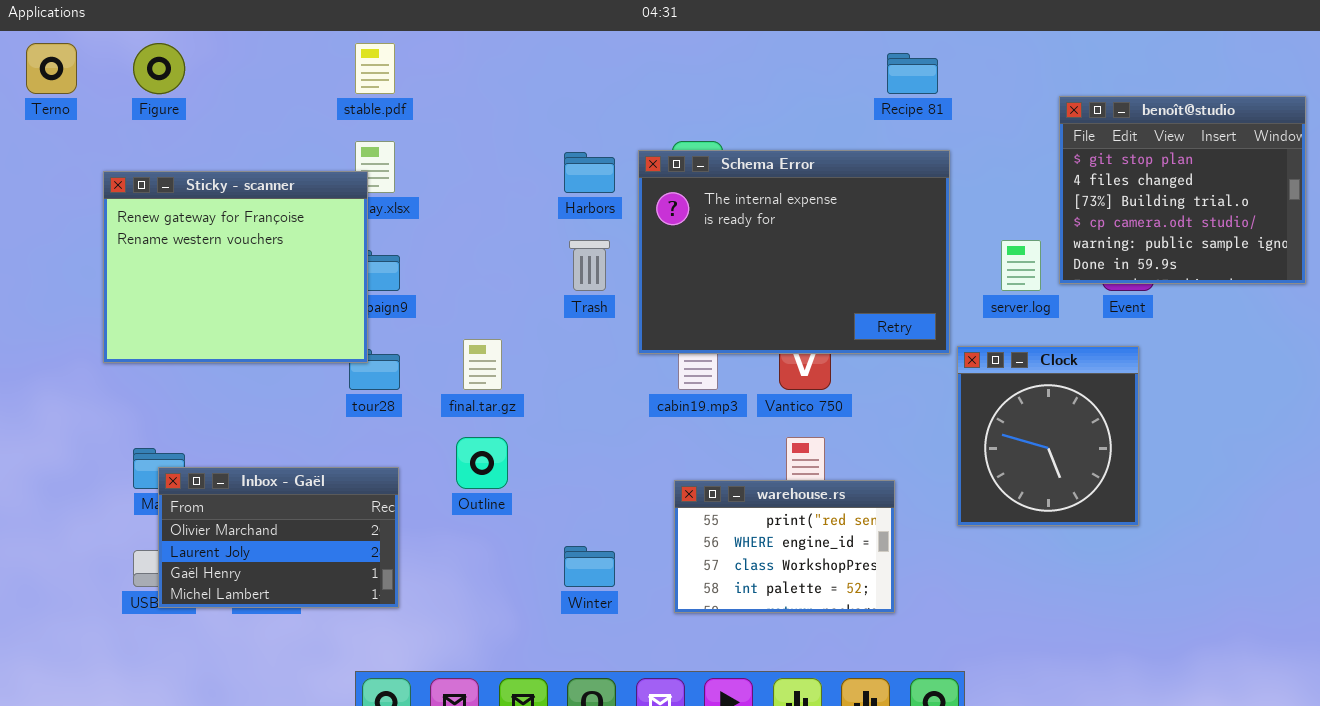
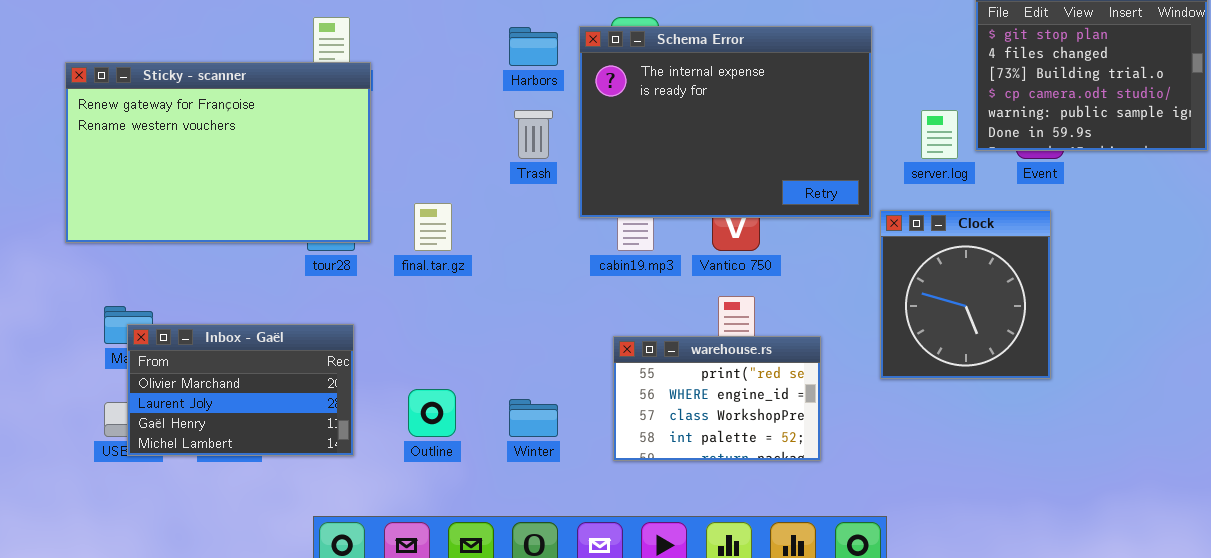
Sticky - scanner: [103,171,368,363] -> [65,62,371,243], moved, resized
Outline: [456,437,508,489] -> [408,389,456,437], moved

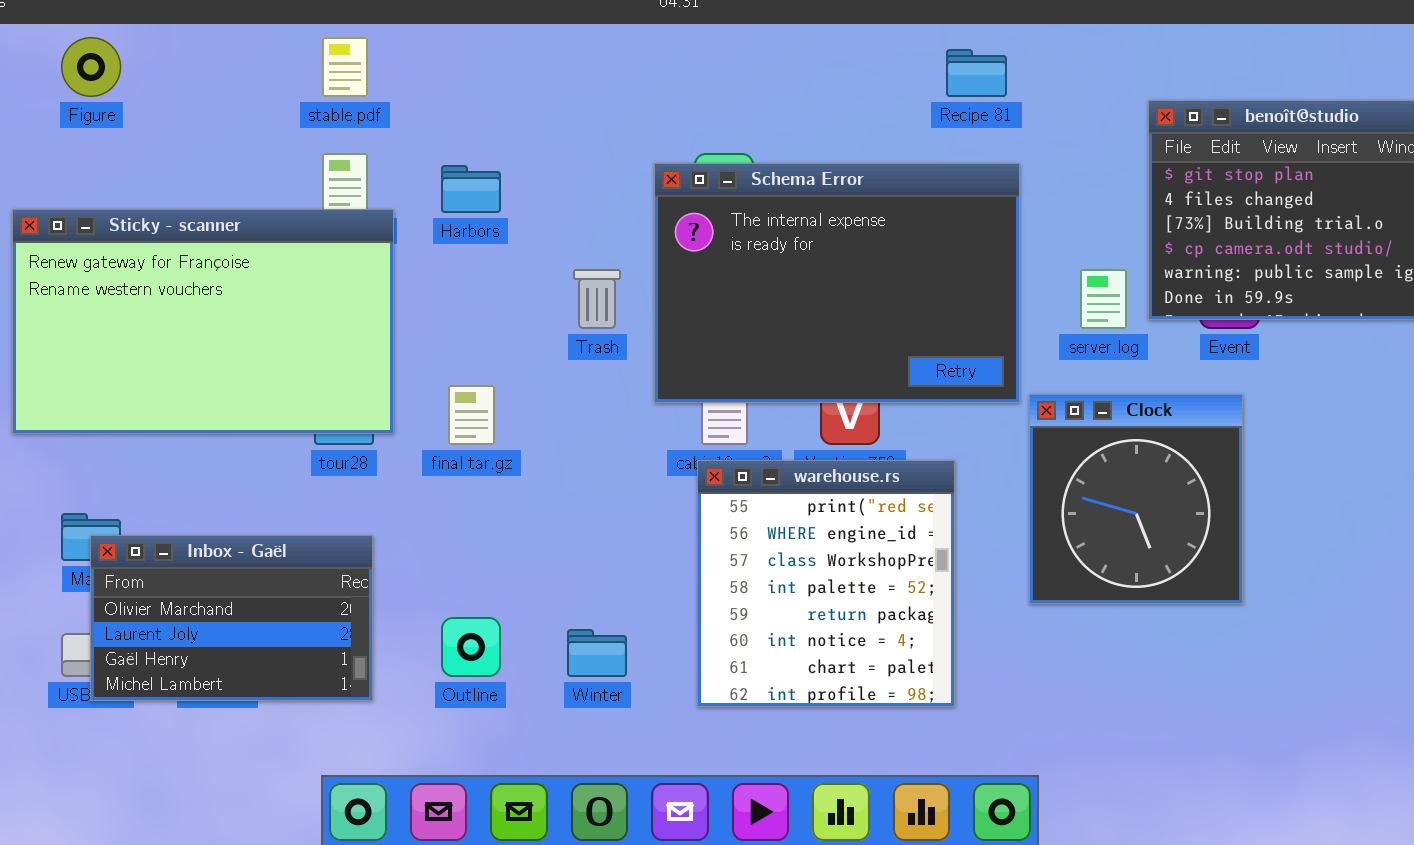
Harbors: [509,27,558,66] -> [441,165,501,213], moved
warehouse.rs: [613,336,821,461] -> [697,460,955,707], resized

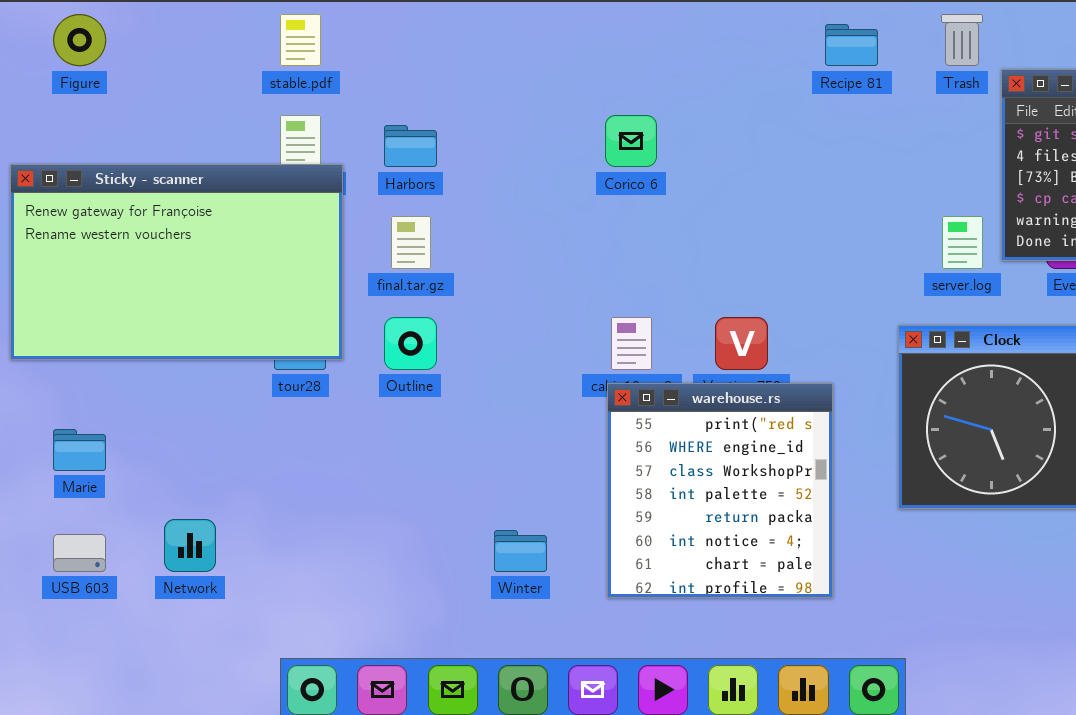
Schema Error: [654,163,1020,403] -> none, closed
Trash: [573,269,621,329] -> [941,14,983,66], moved
final.tar.gz: [448,385,495,445] -> [391,216,431,269], moved
Inbox - Gaël: [90,535,373,701] -> none, closed
Outline: [441,617,501,677] -> [384,317,437,370], moved

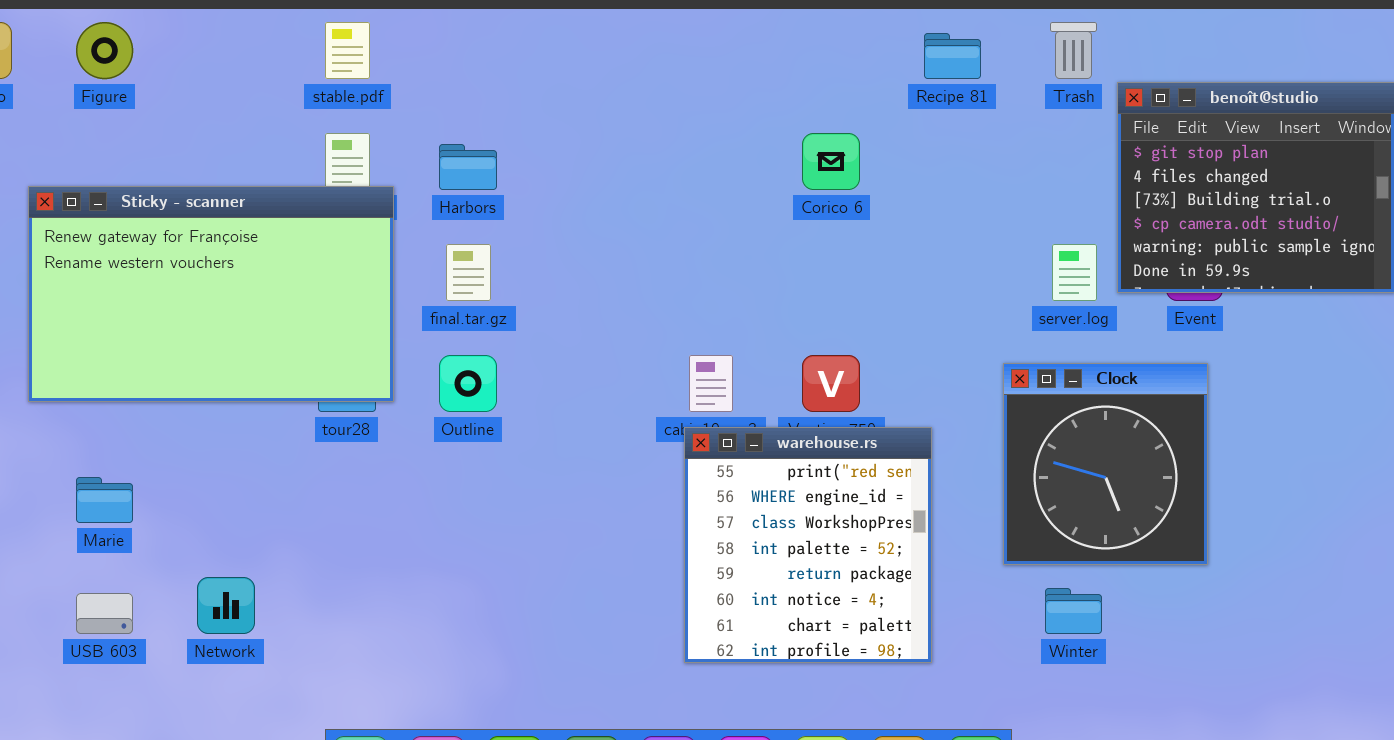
Corico 6: [605,115,657,167] -> [802,133,860,190], moved
Winter: [494,530,547,572] -> [1045,588,1102,634], moved

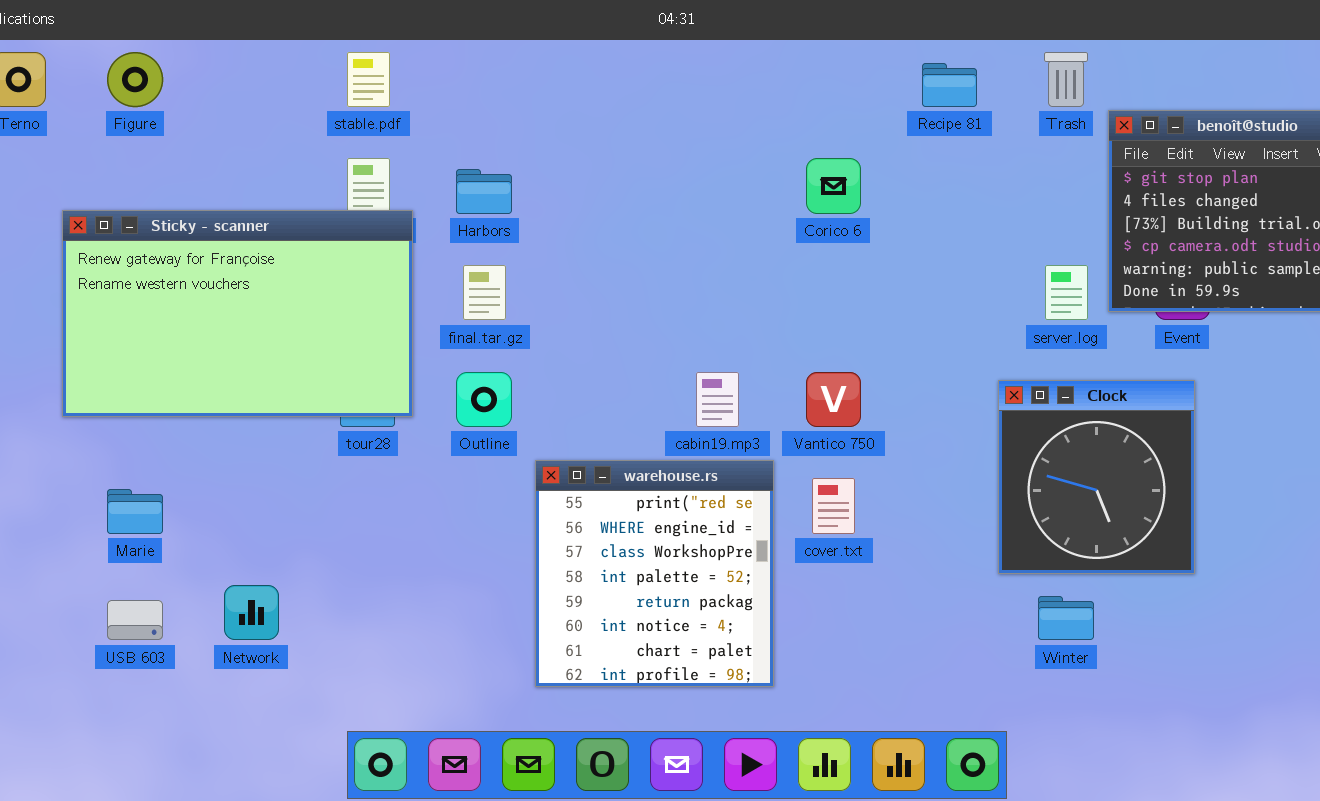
warehouse.rs: [684,427,932,663] -> [535,460,774,687], moved

